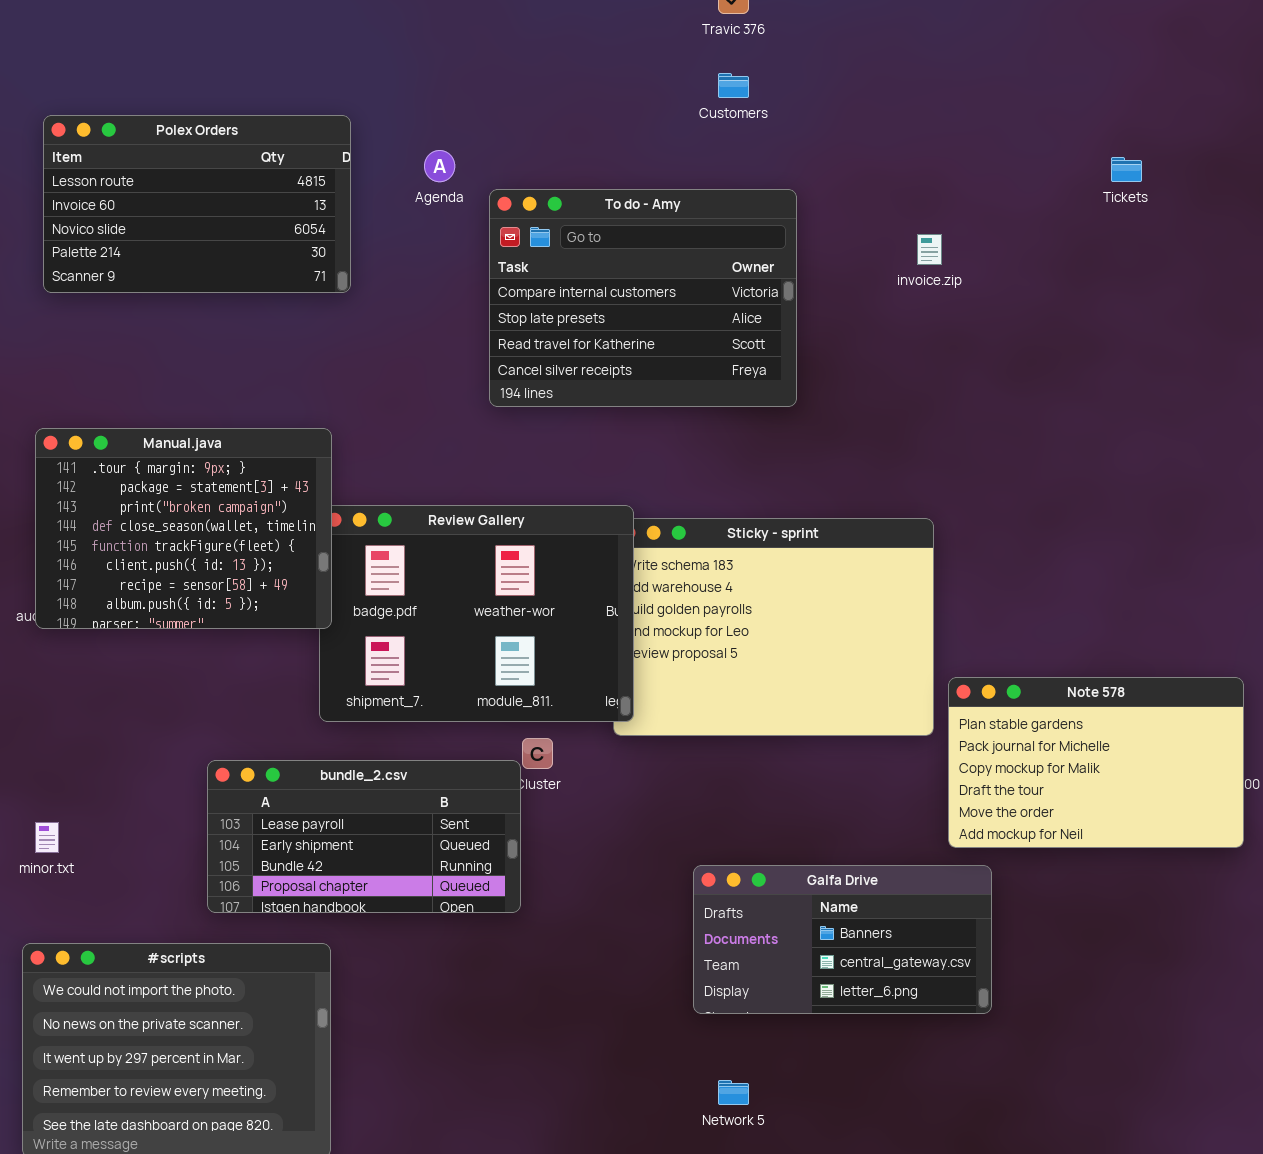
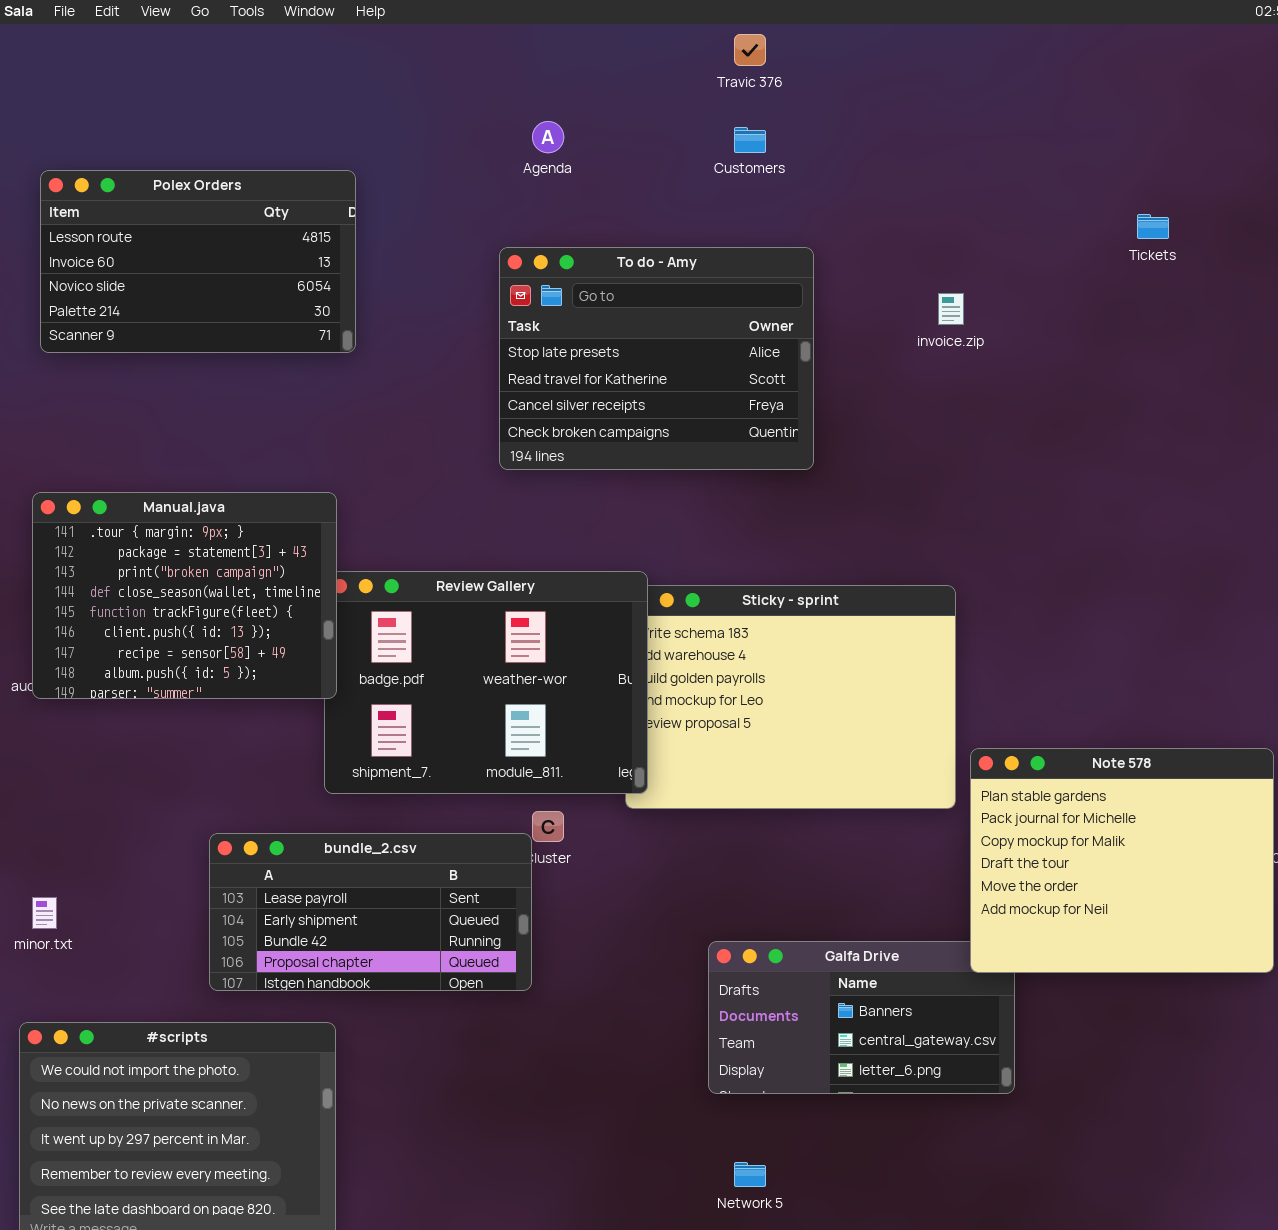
Agenda: [424,150,455,182] -> [532,121,564,153], moved
To do - Amy: [489,189,797,407] -> [499,247,814,470], scrolled down 1 row
Note 578: [948,677,1244,848] -> [970,748,1274,973], resized

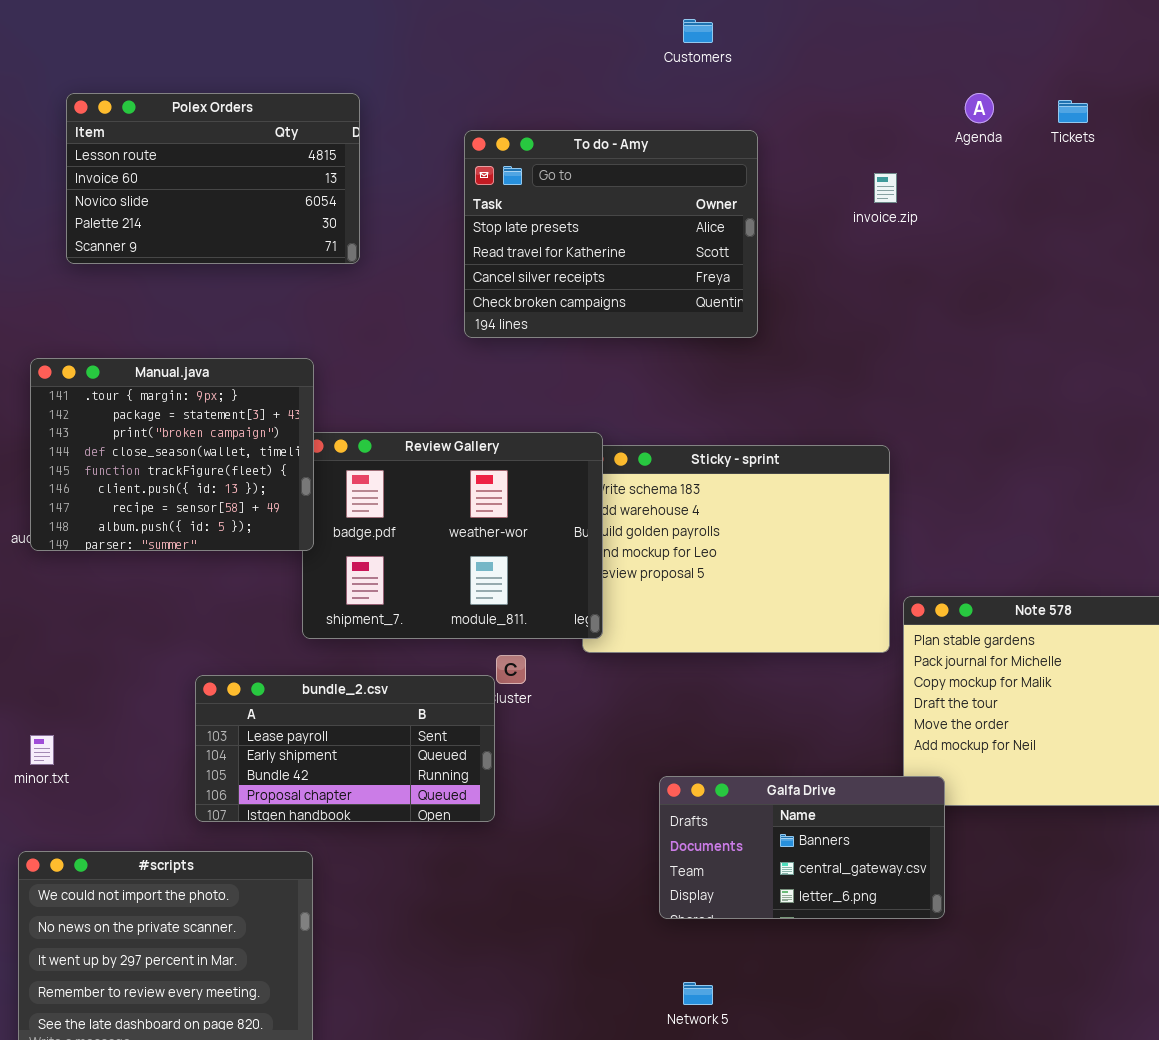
Agenda: [532,121,564,153] -> [965,93,994,123], moved
Polex Orders: [40,170,356,353] -> [66,93,360,264], moved
Galfa Drive: [708,941,1015,1094] -> [659,776,945,919], raised

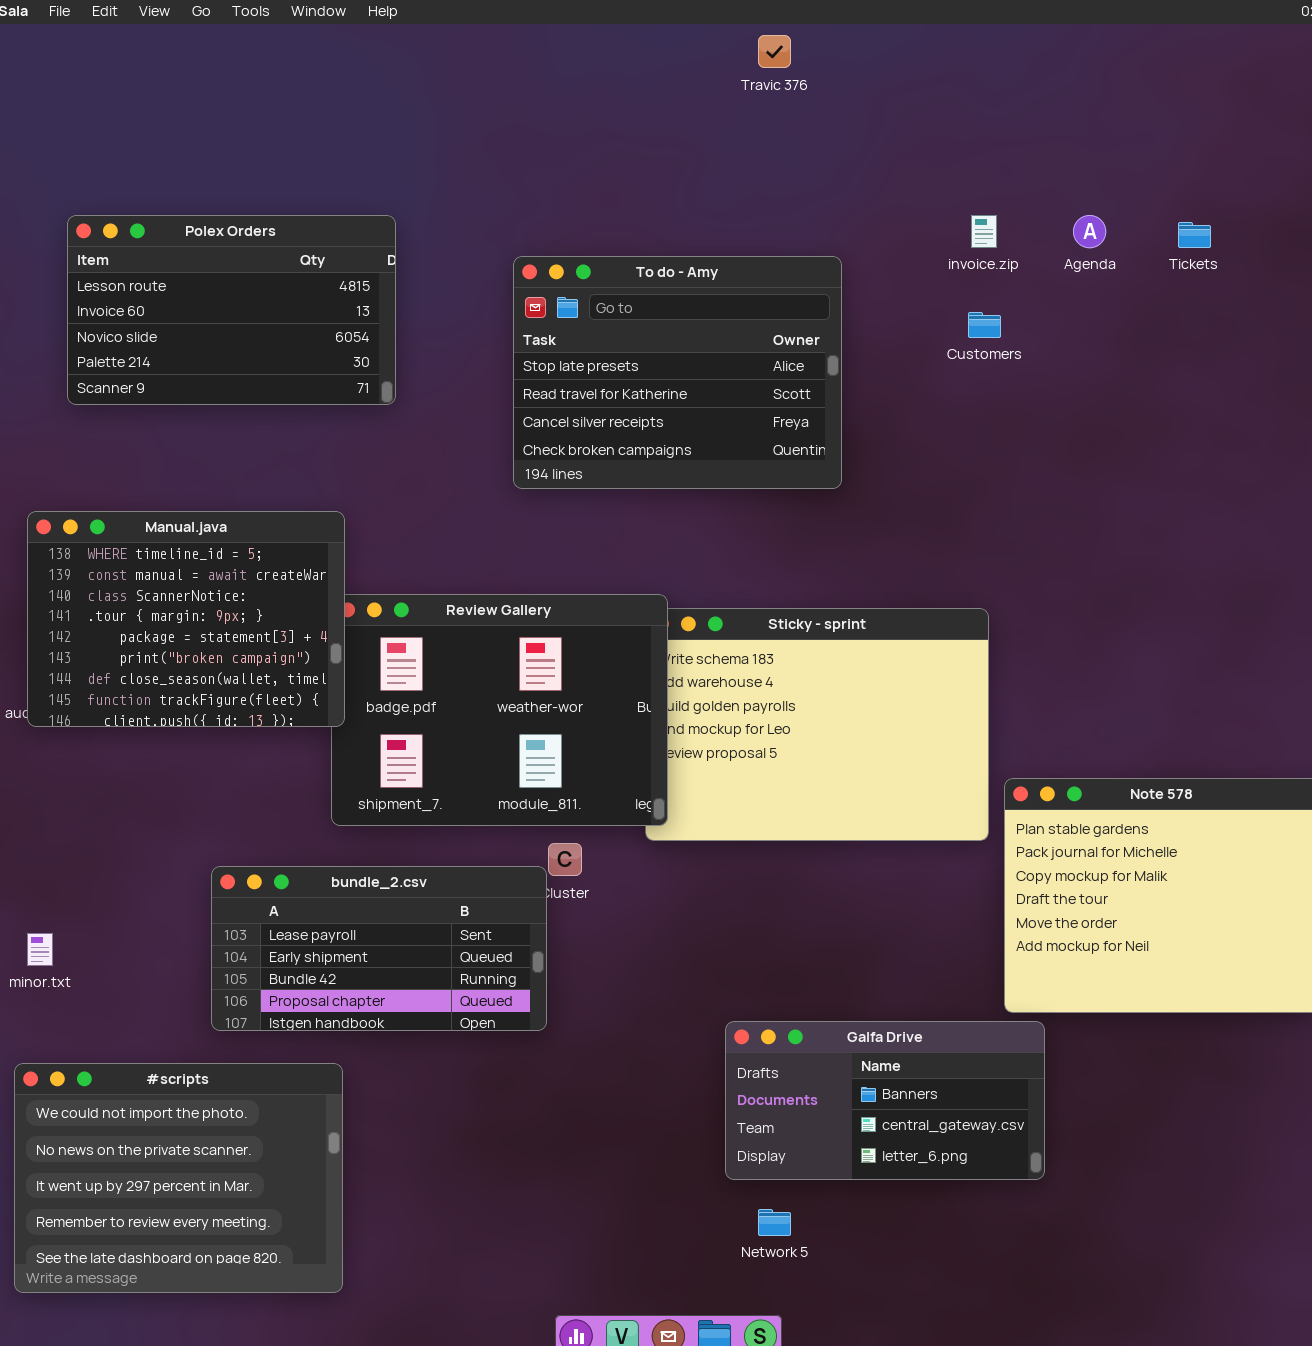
Customers: [683,19,713,43] -> [968,312,1001,338], moved
invoice.zip: [874,173,897,203] -> [971,215,997,248], moved
Manual.java: [30,358,314,551] -> [27,511,345,727], scrolled up 3 rows
Galfa Drive: [659,776,945,919] -> [725,1021,1045,1180], moved

